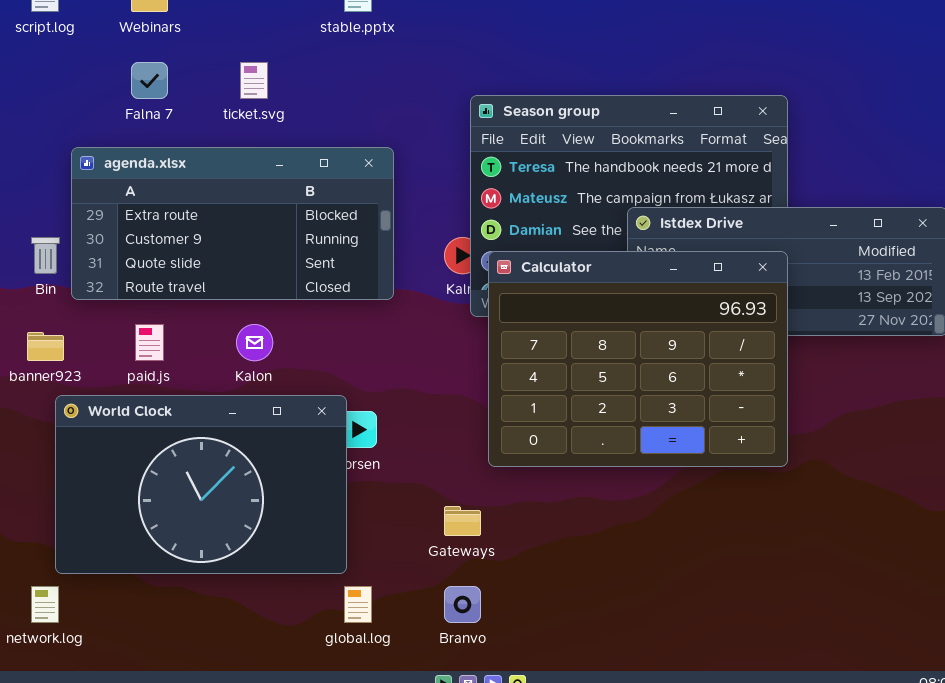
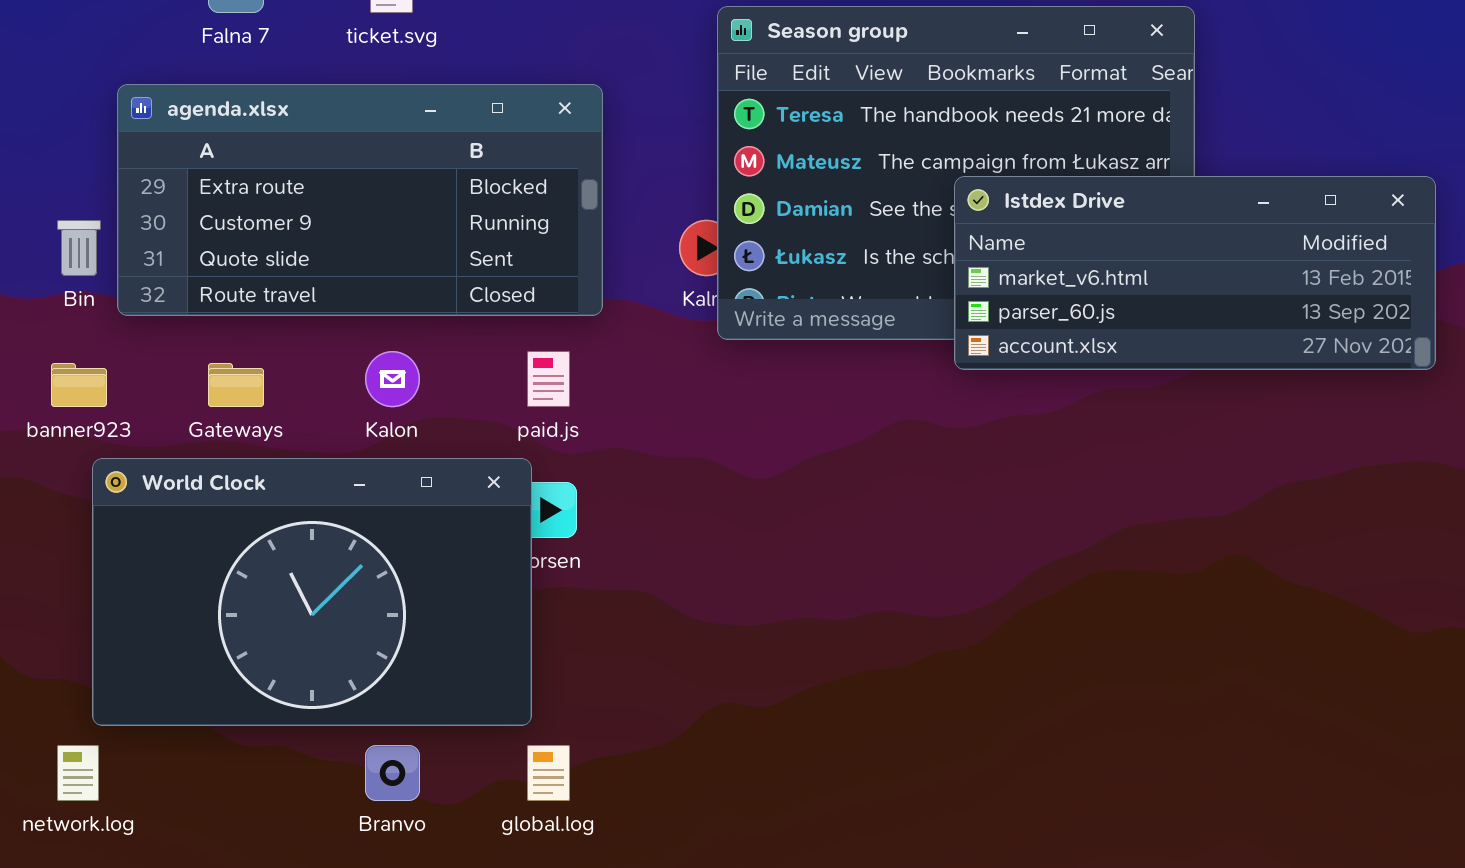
Calculator: [488,251,788,467] -> none, closed
paid.js: [135,324,164,361] -> [527,351,570,407], moved
Gateways: [444,506,481,536] -> [208,363,264,407], moved
Branvo: [444,586,481,623] -> [365,745,420,801], moved

